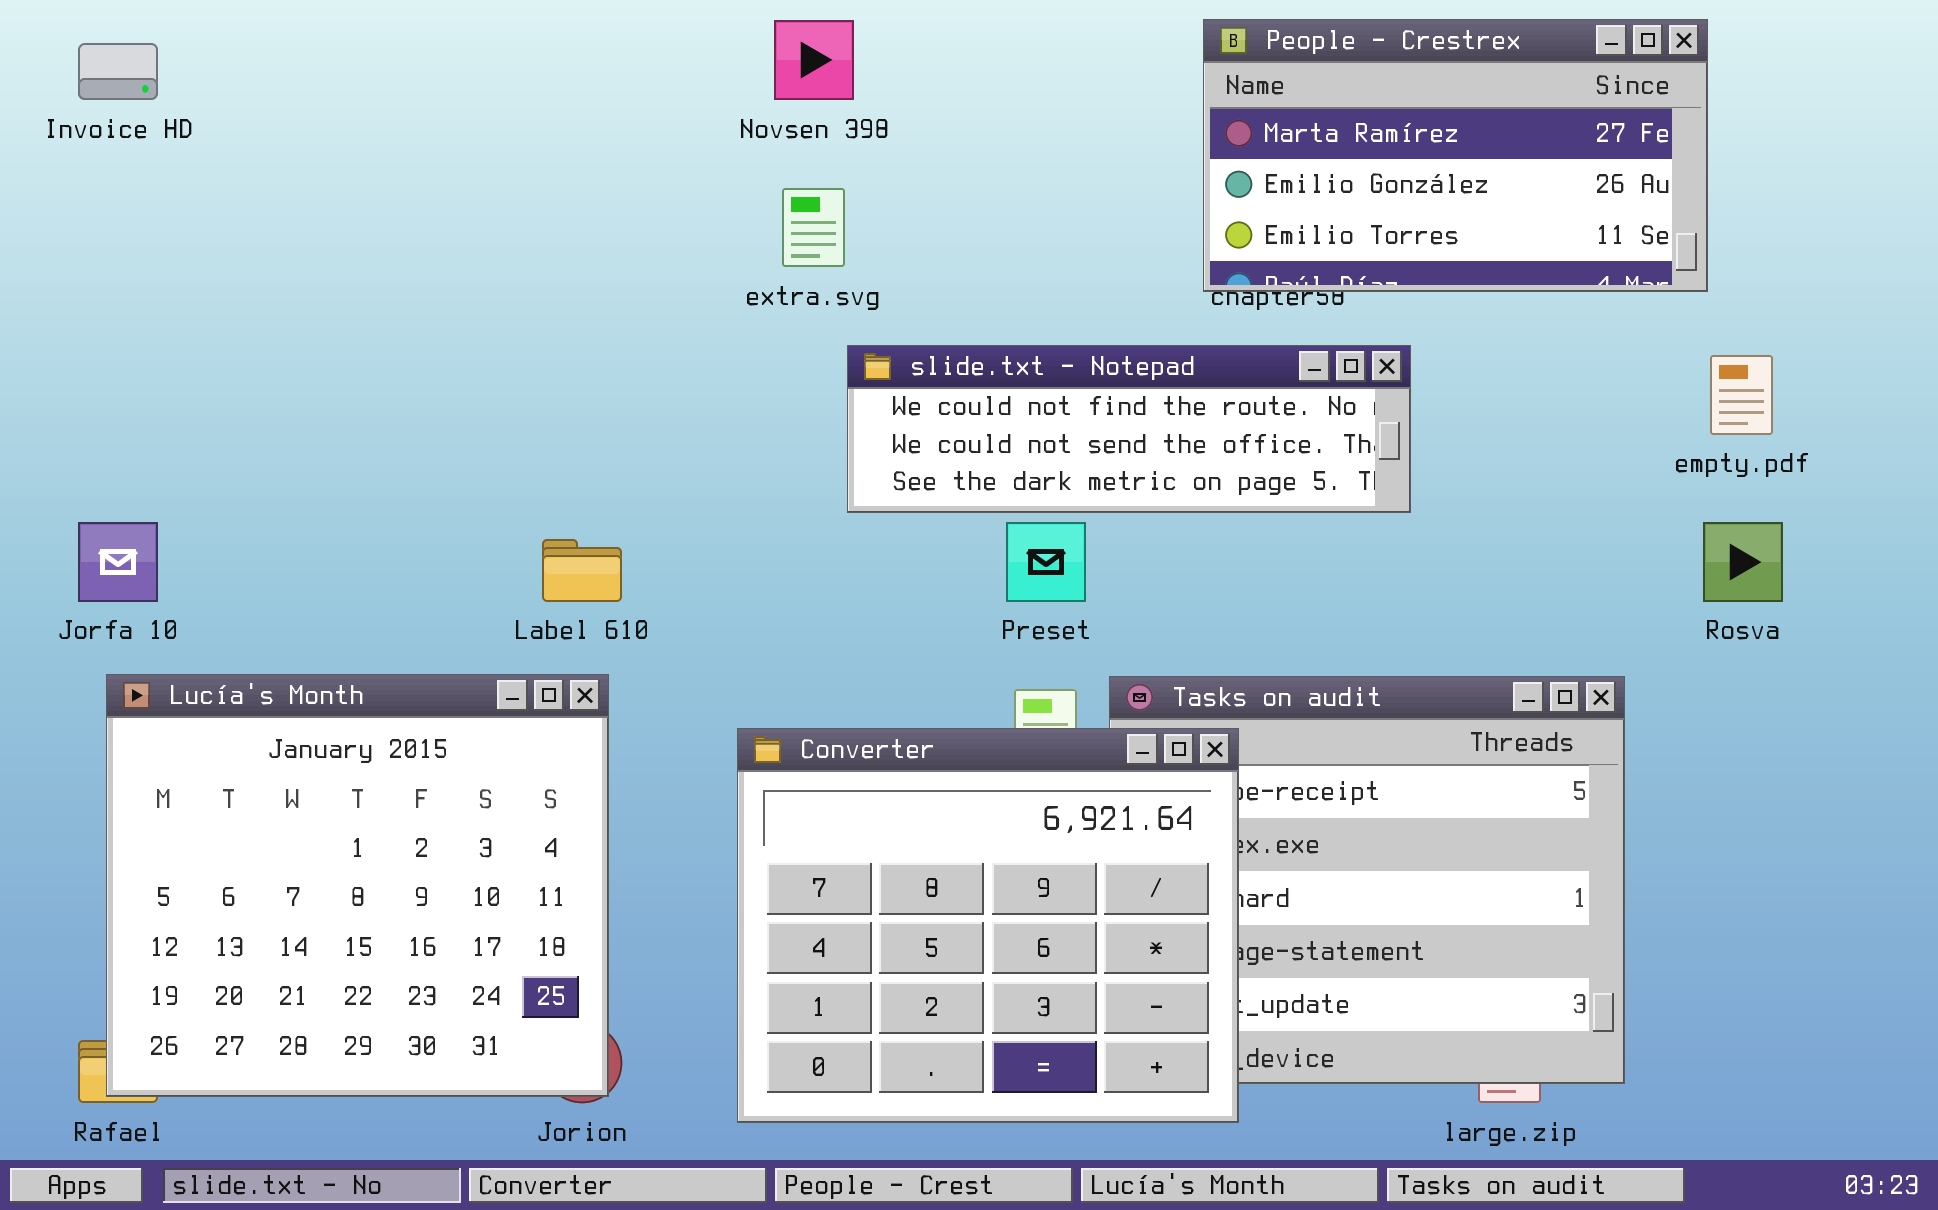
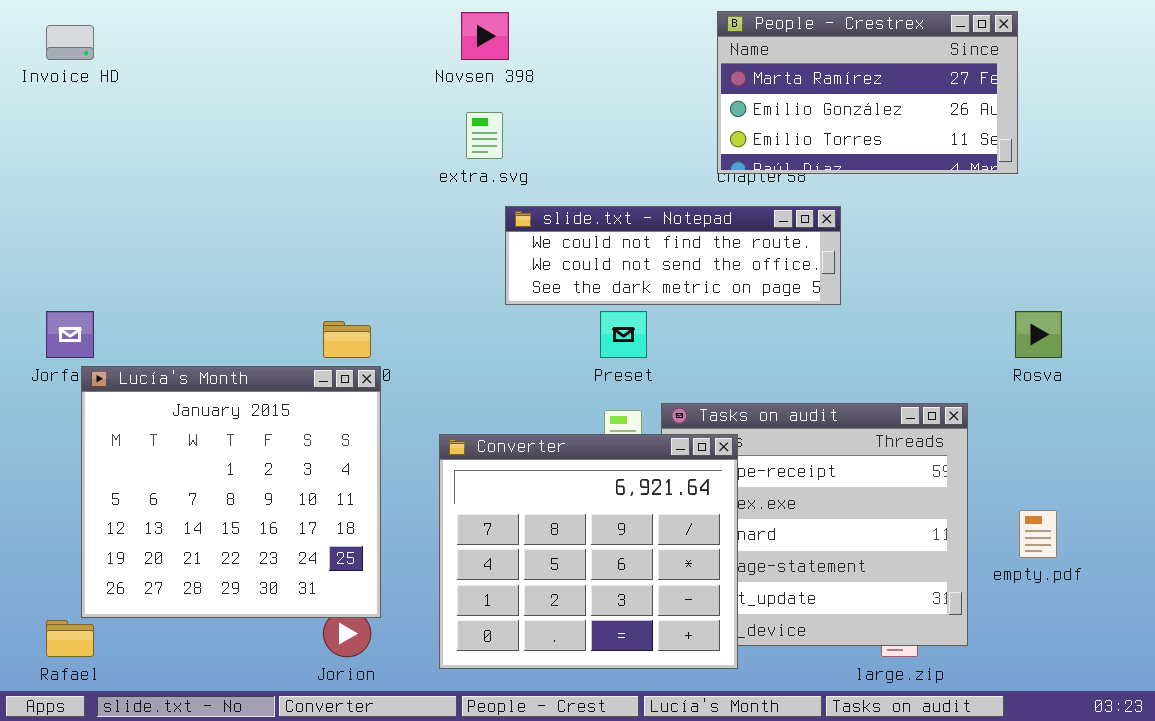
empty.pdf: [1710,355,1773,435] -> [1019,510,1057,558], moved
Lucía's Month: [106,674,609,1097] -> [81,366,381,618], moved

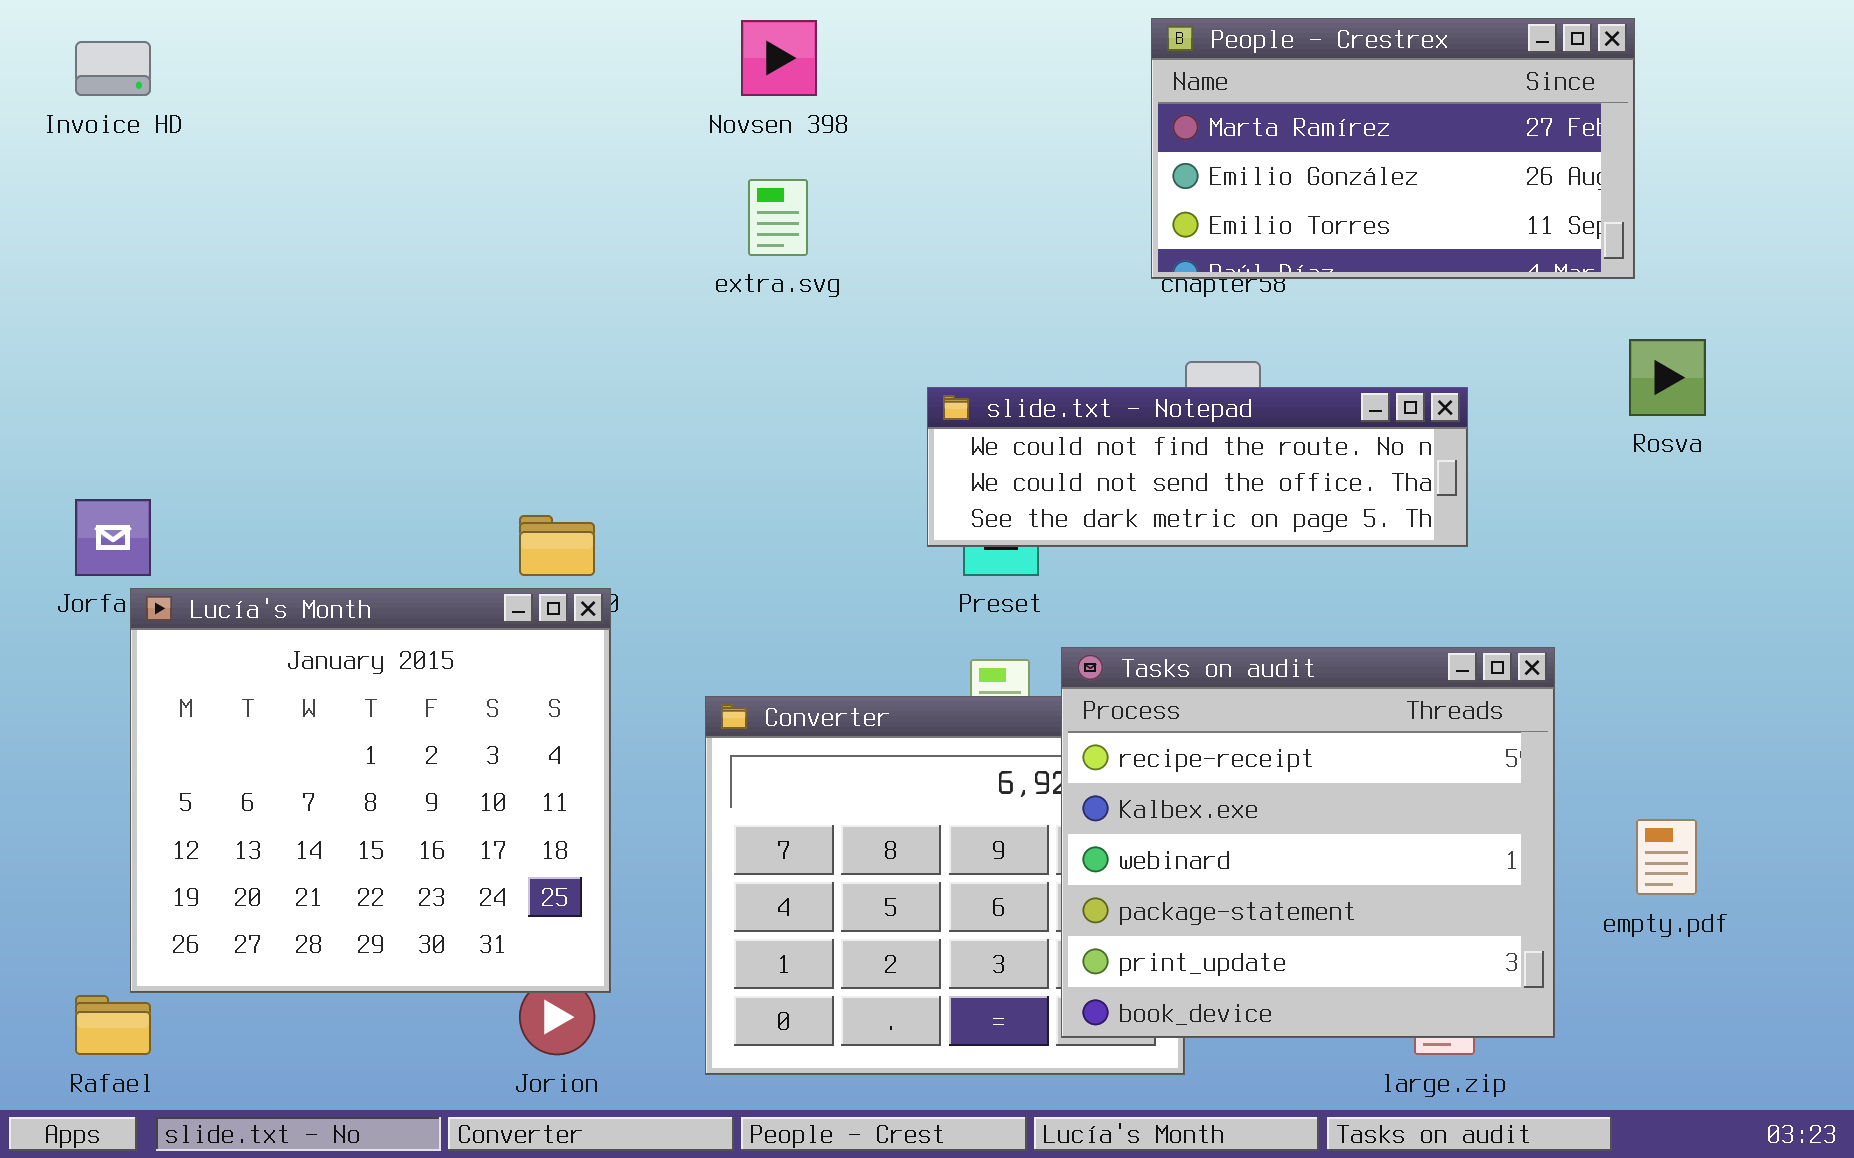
slide.txt - Notepad: [505,206,841,305] -> [927,387,1468,547], moved
Rosva: [1015,311,1062,358] -> [1629,339,1706,416], moved
Tasks on audit: [661,403,968,646] -> [1061,647,1555,1038], raised

